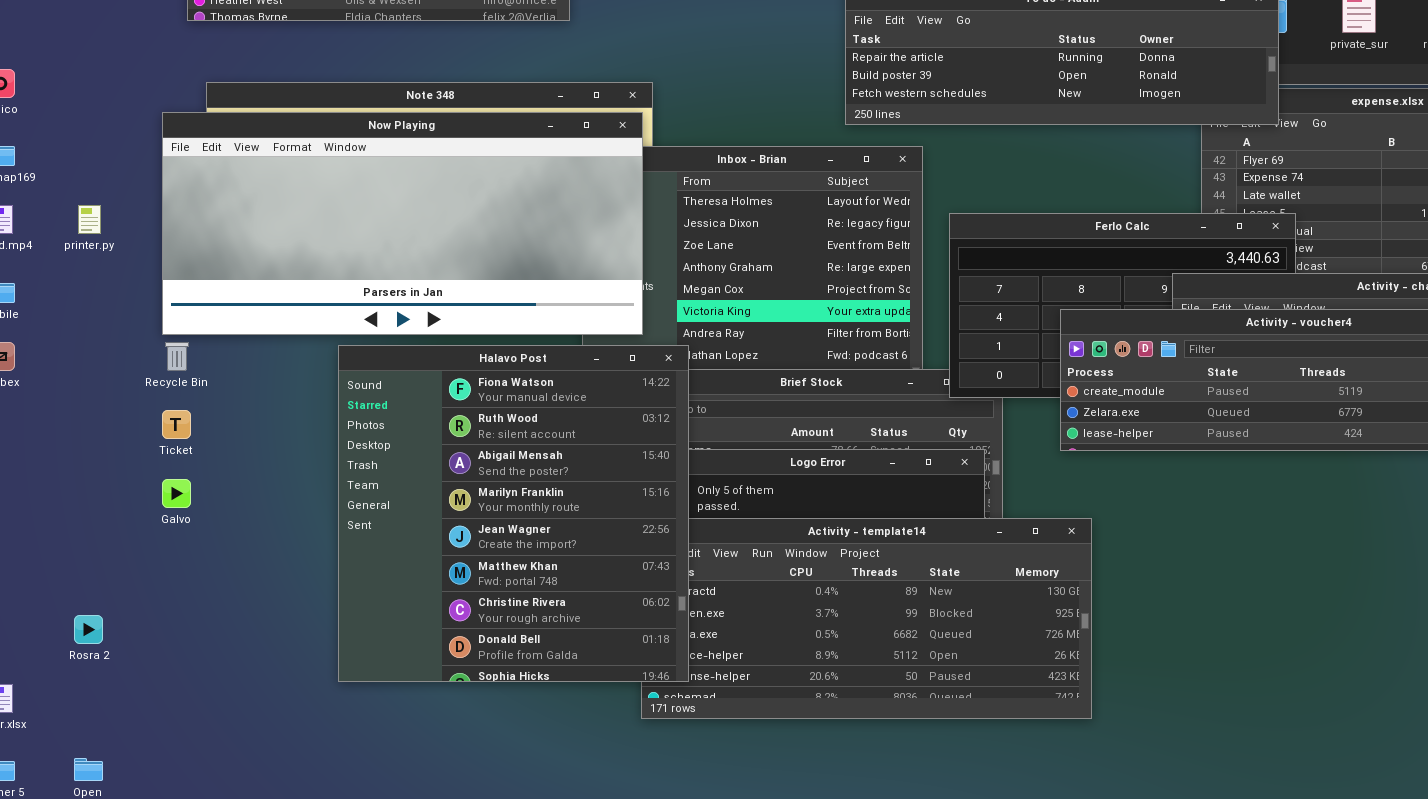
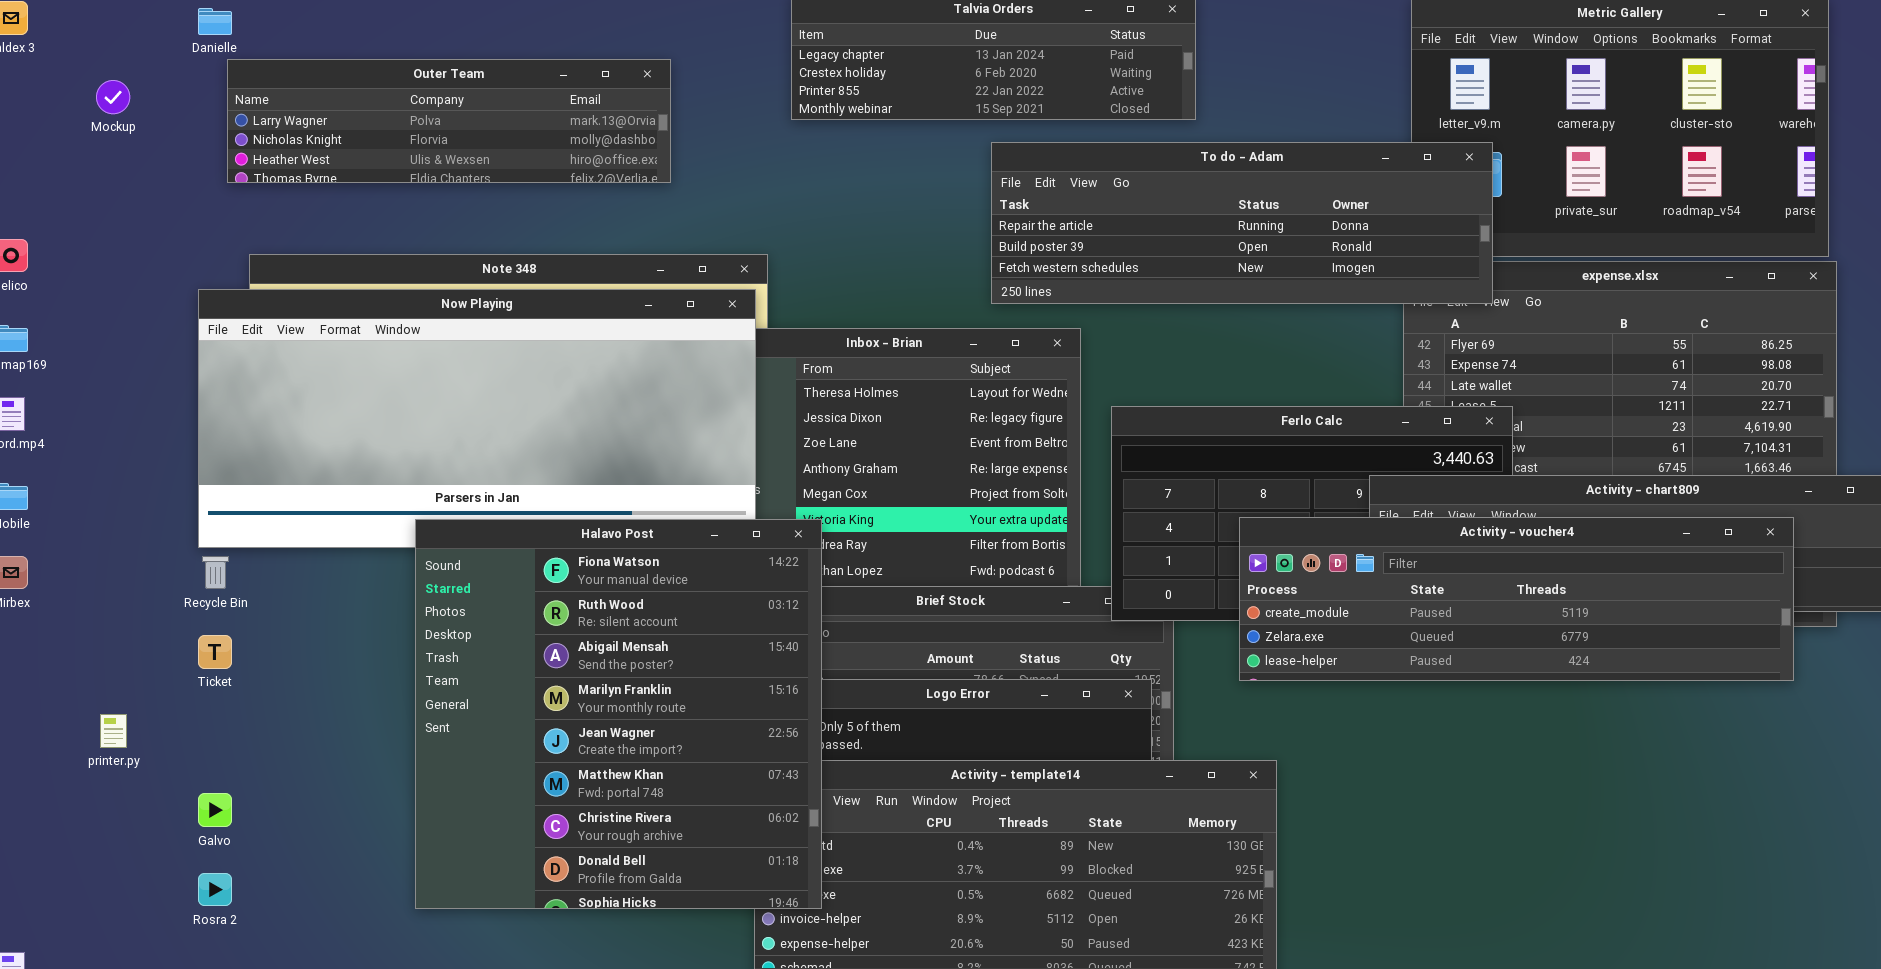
printer.py: [78,205,101,234] -> [100,714,127,748], moved
Halavo Post: [338,345,689,682] -> [415,519,822,909], moved
Galvo: [162,479,191,508] -> [198,793,232,827], moved
Rosra 2: [74,615,103,644] -> [198,873,232,906], moved

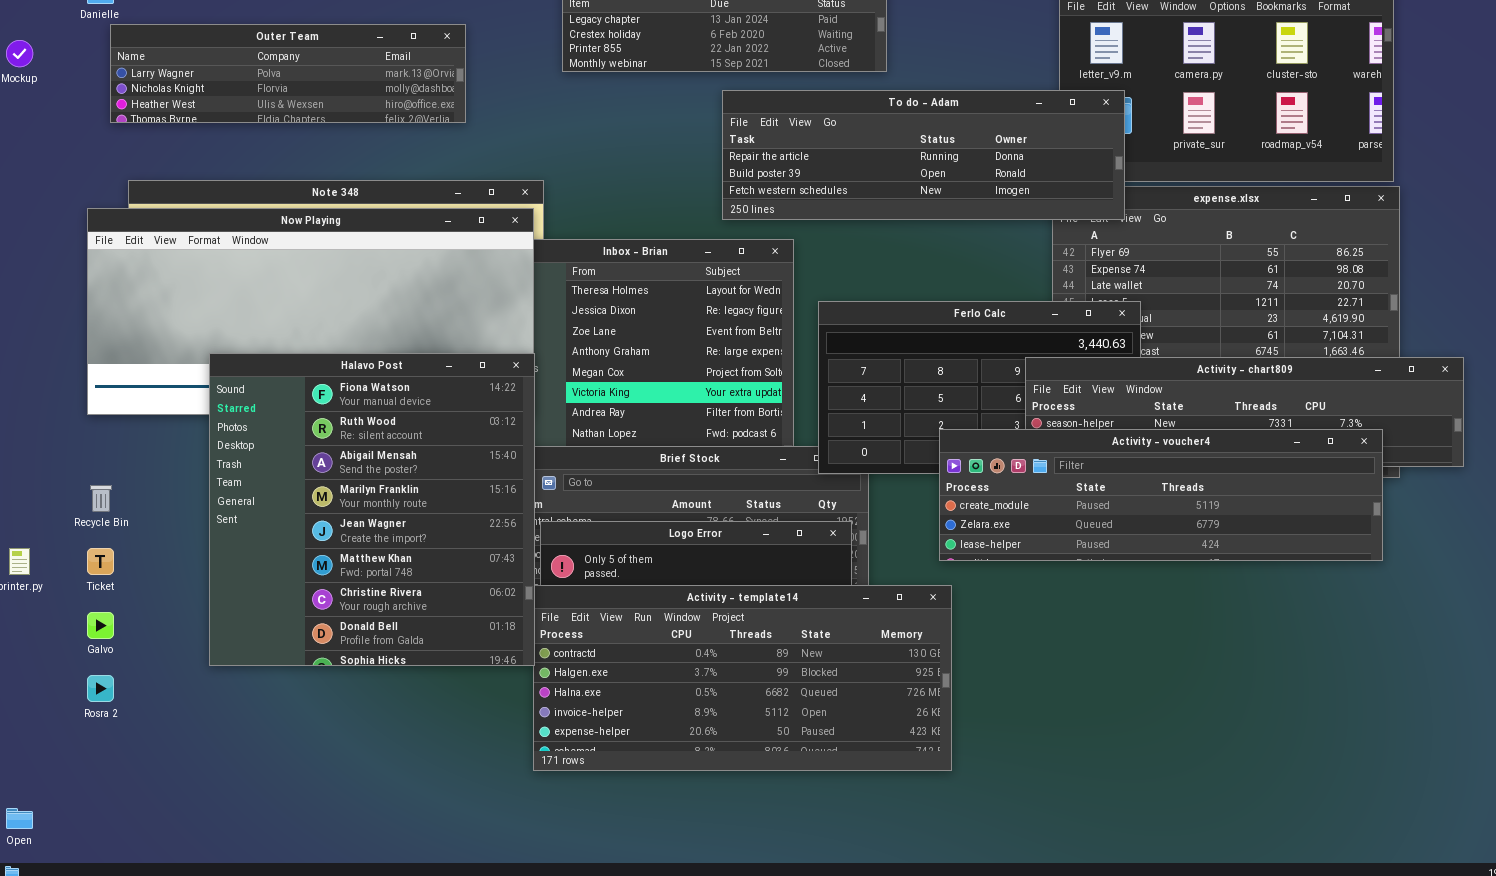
Activity - voucher4: [1239,517,1794,681] -> [939,429,1383,561], moved
Halavo Post: [415,519,822,909] -> [209,353,535,666], moved
Recycle Bin: [202,556,229,589] -> [90,485,112,512], moved
Ticket: [198,635,232,669] -> [87,548,114,575], moved

